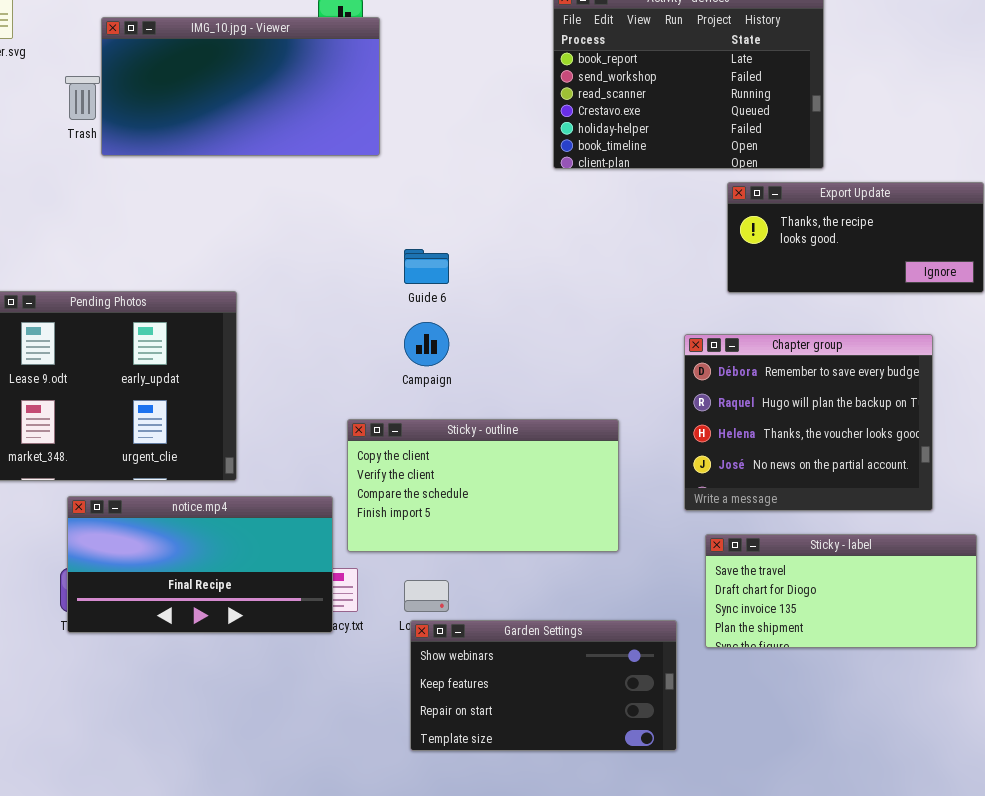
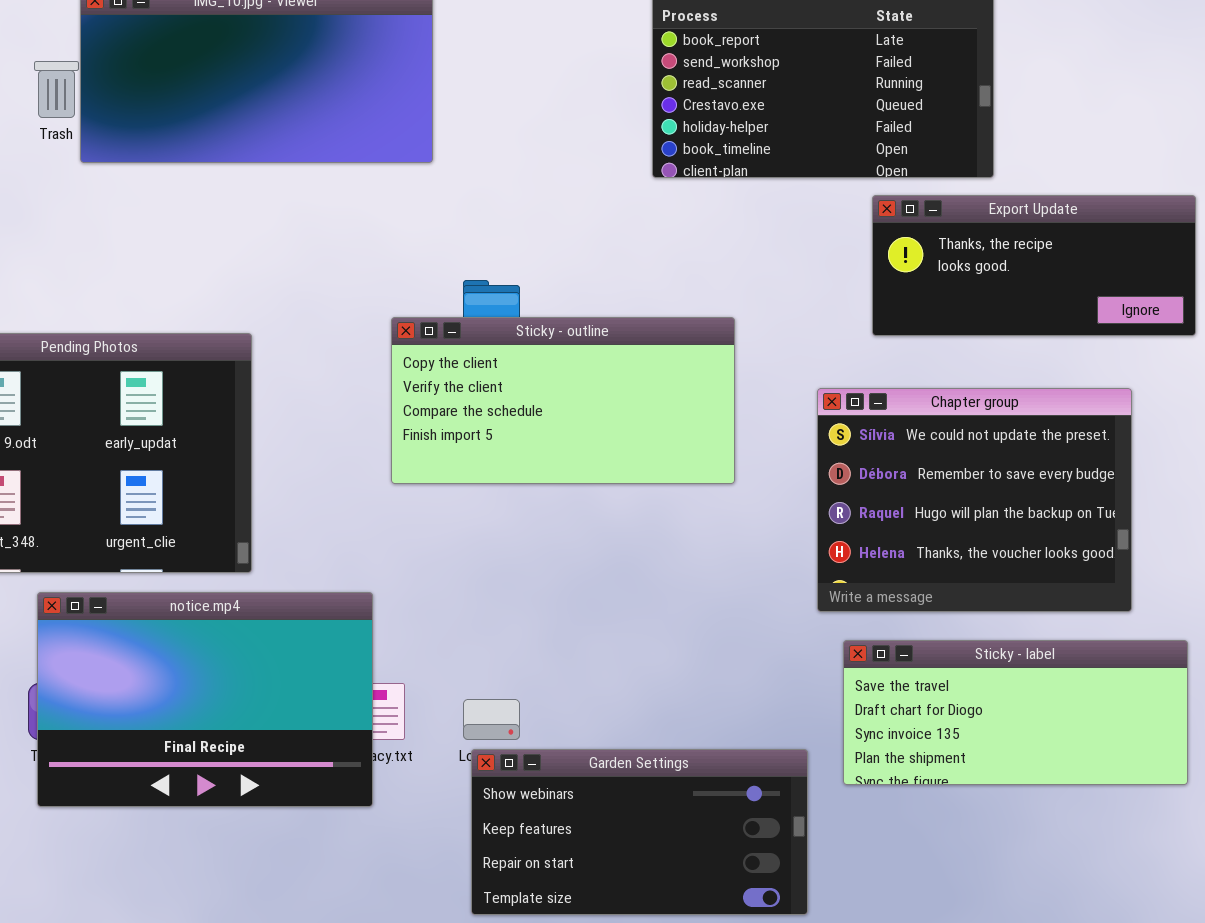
Chapter group: [684,334,933,511] -> [817,388,1132,612], scrolled up 1 row
Sticky - outline: [347,419,619,552] -> [391,317,735,484], moved
notice.mp4: [67,496,333,633] -> [37,592,373,807], resized

